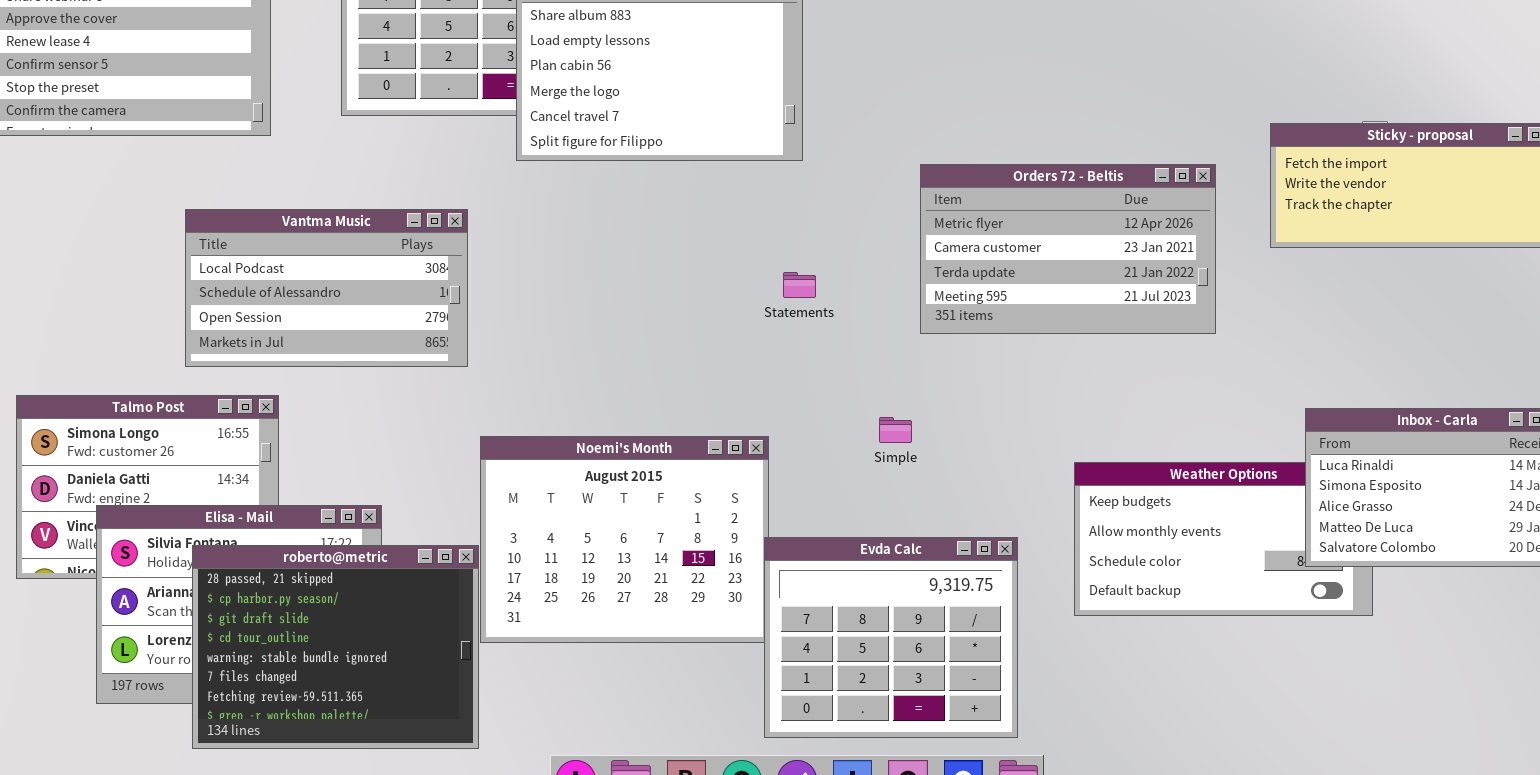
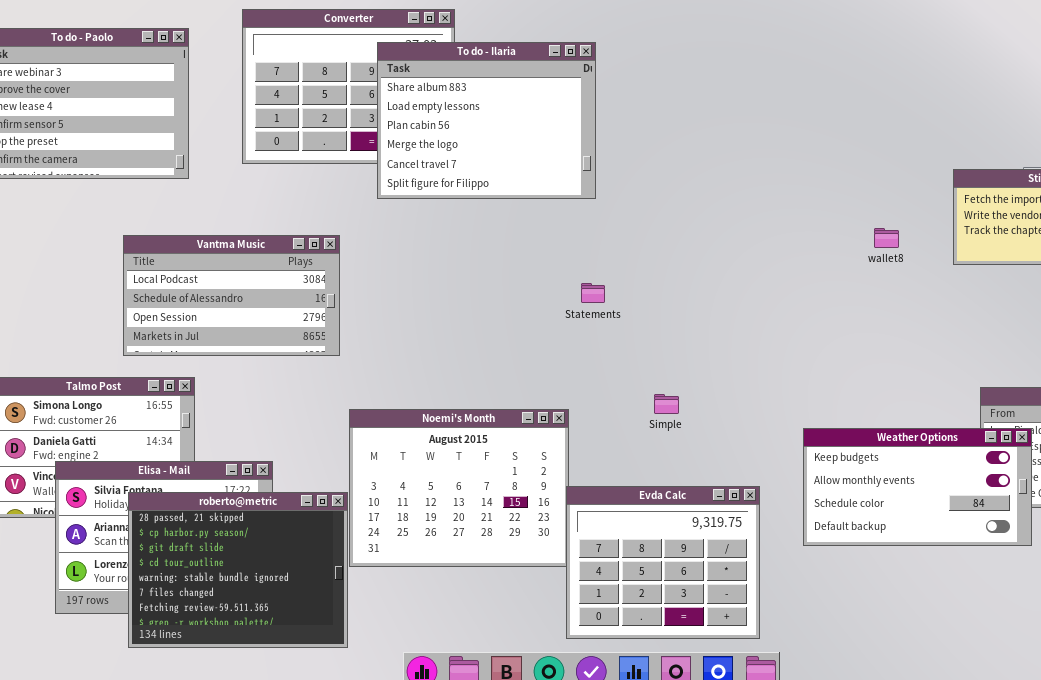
Orders 72 - Beltis: [920,164,1216,334] -> none, closed
Weather Options: [1074,462,1373,616] -> [803,428,1032,546], raised

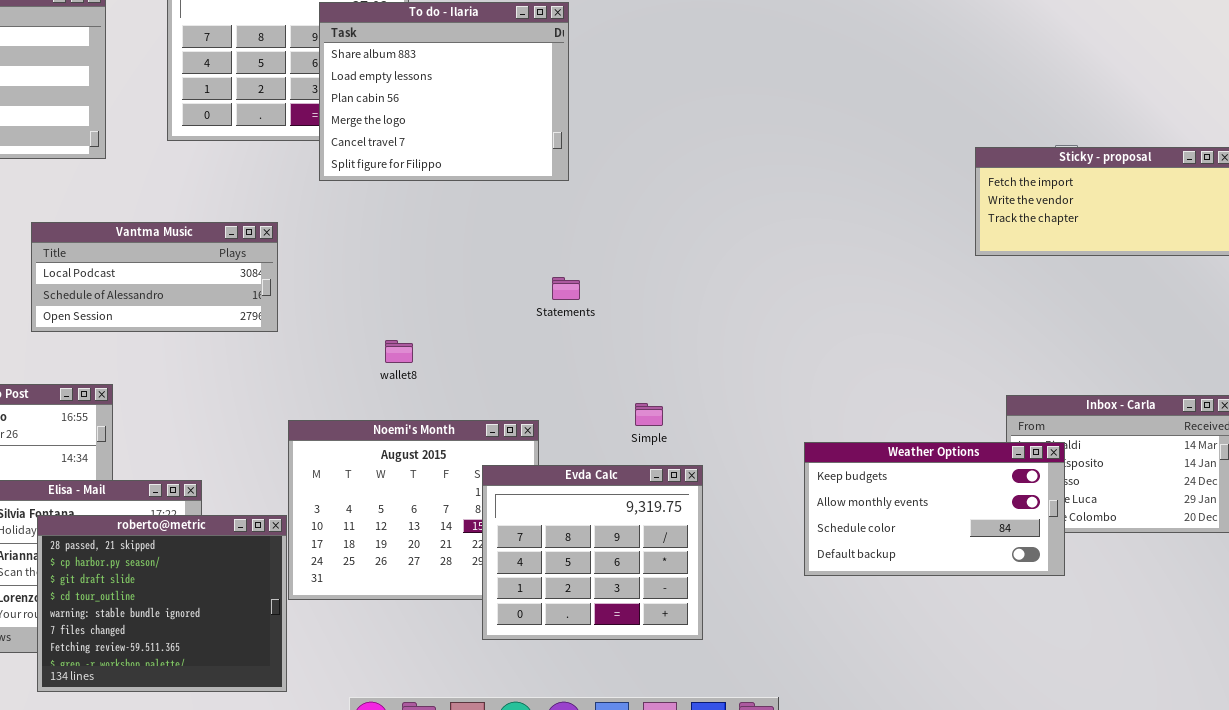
wallet8: [874,228,899,248] -> [385,340,413,363], moved
Vantma Music: [123,235,340,356] -> [31,222,278,332], resized
Evda Calc: [566,486,760,639] -> [482,465,703,640], moved

